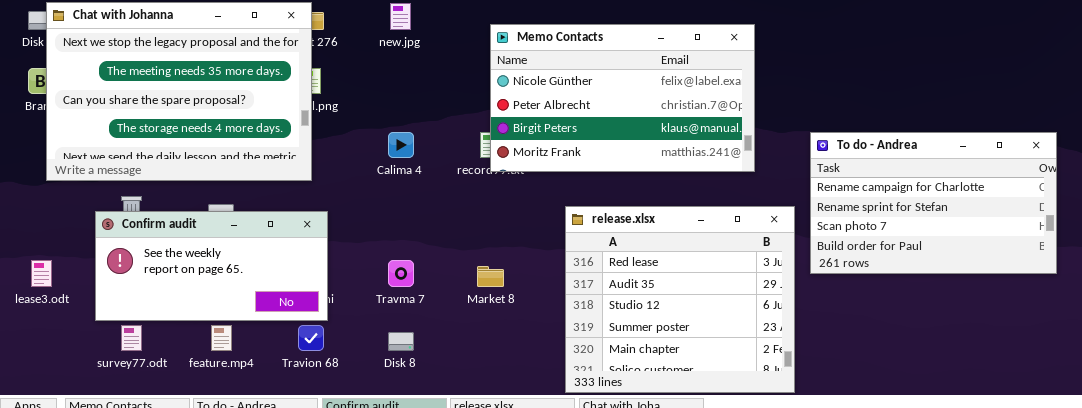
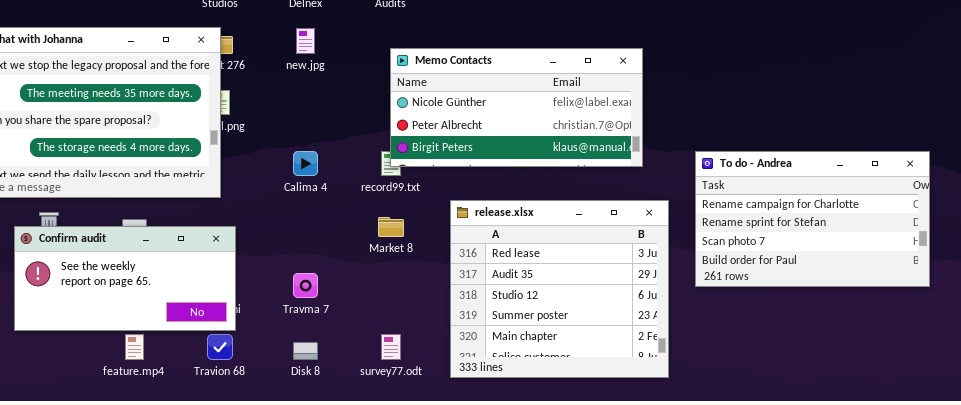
Memo Contacts: [490,24,755,172] -> [390,48,643,167], resized
release.xlsx: [565,206,795,393] -> [450,200,669,378], moved
Market 8: [477,266,504,287] -> [378,217,404,237], moved
survey77.odt: [121,325,142,351] -> [381,334,401,360], moved

